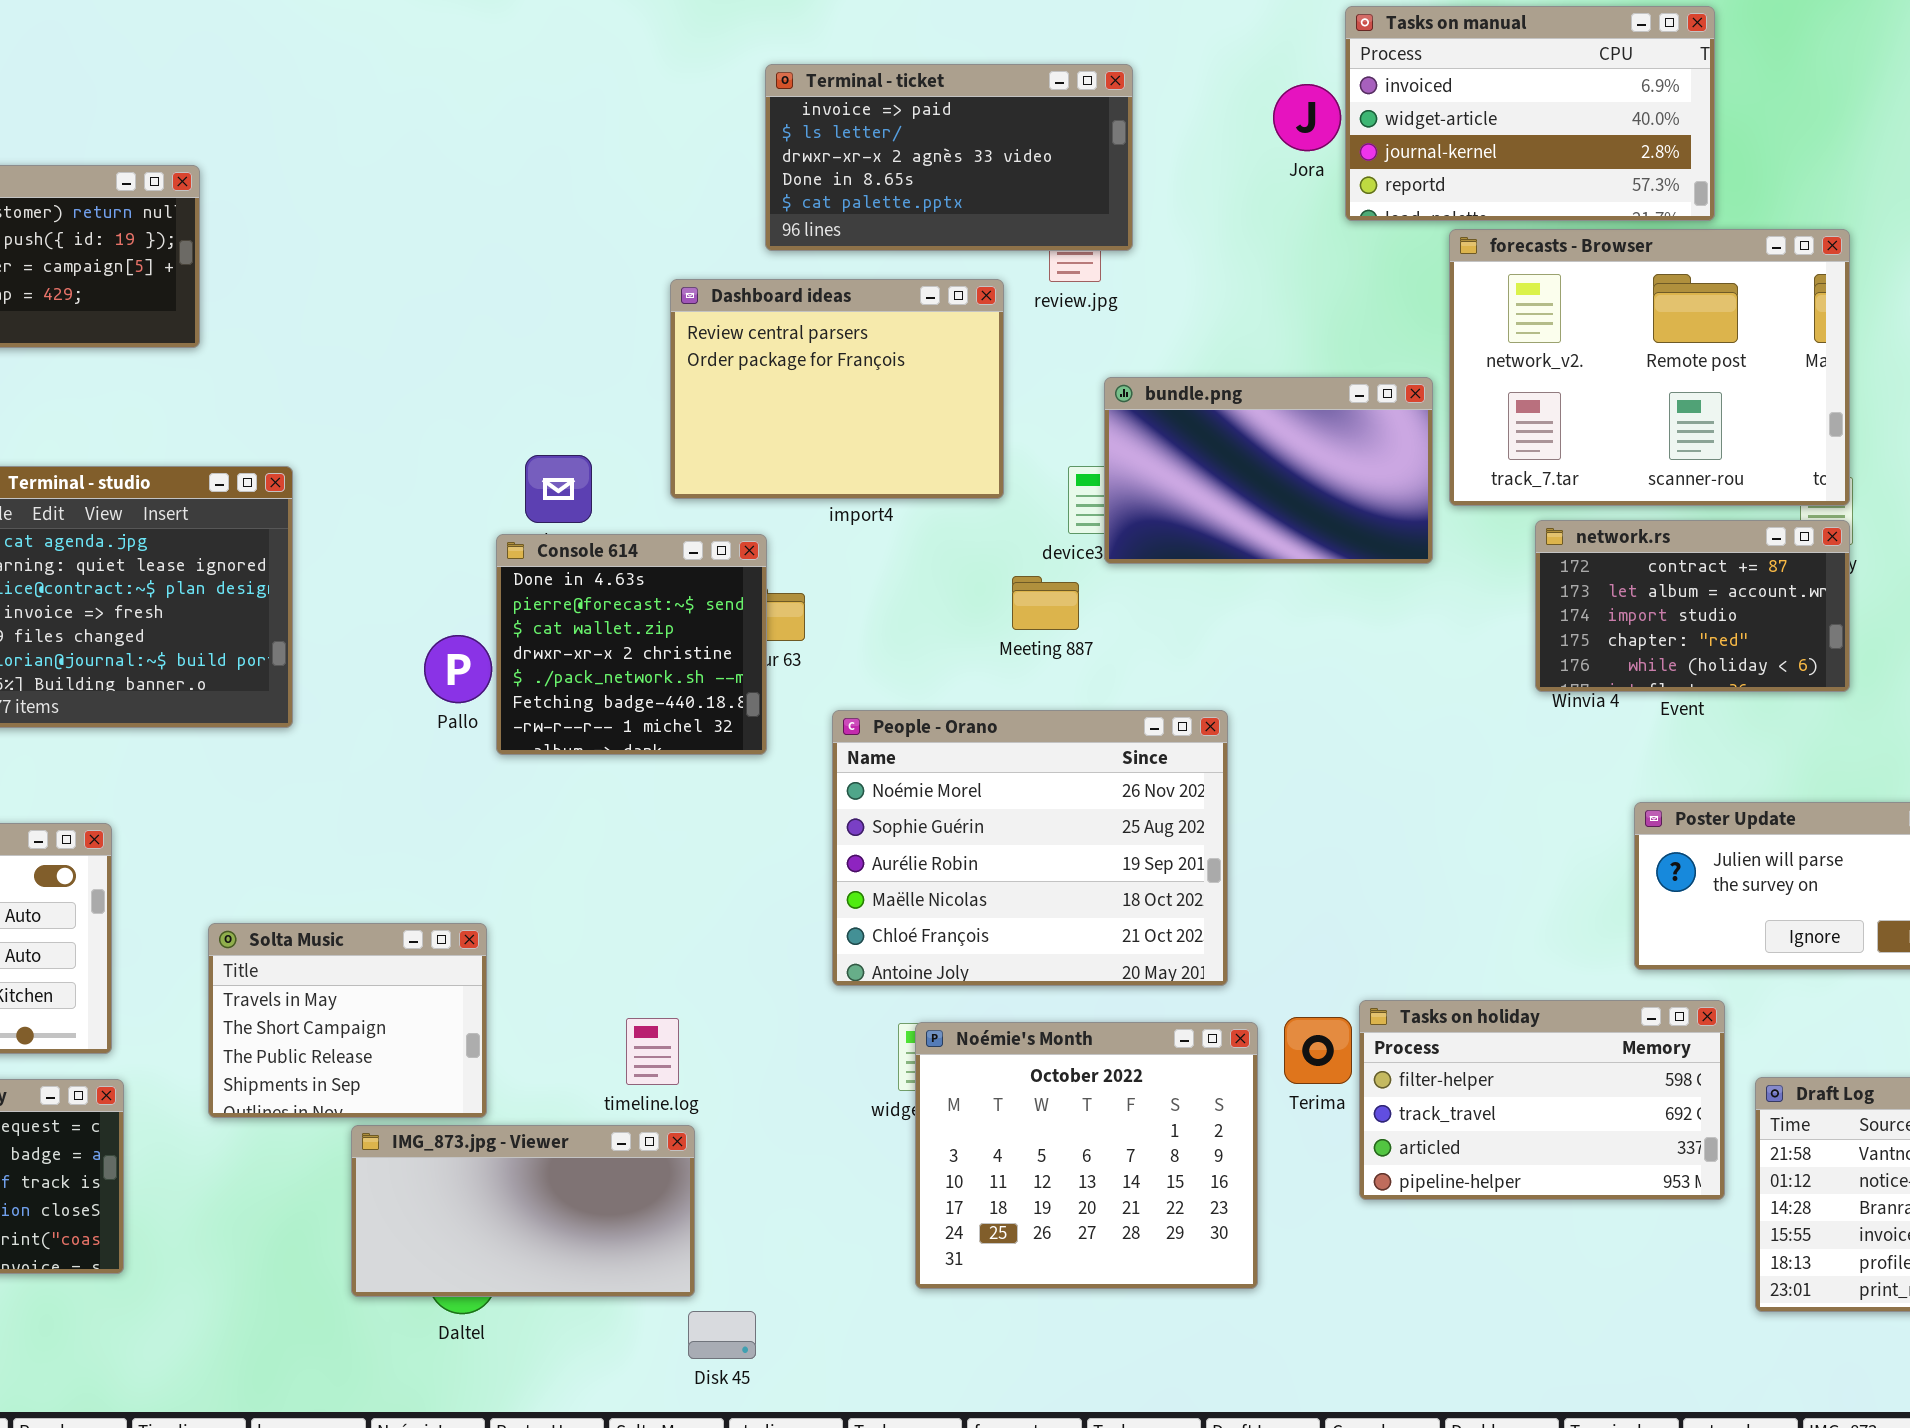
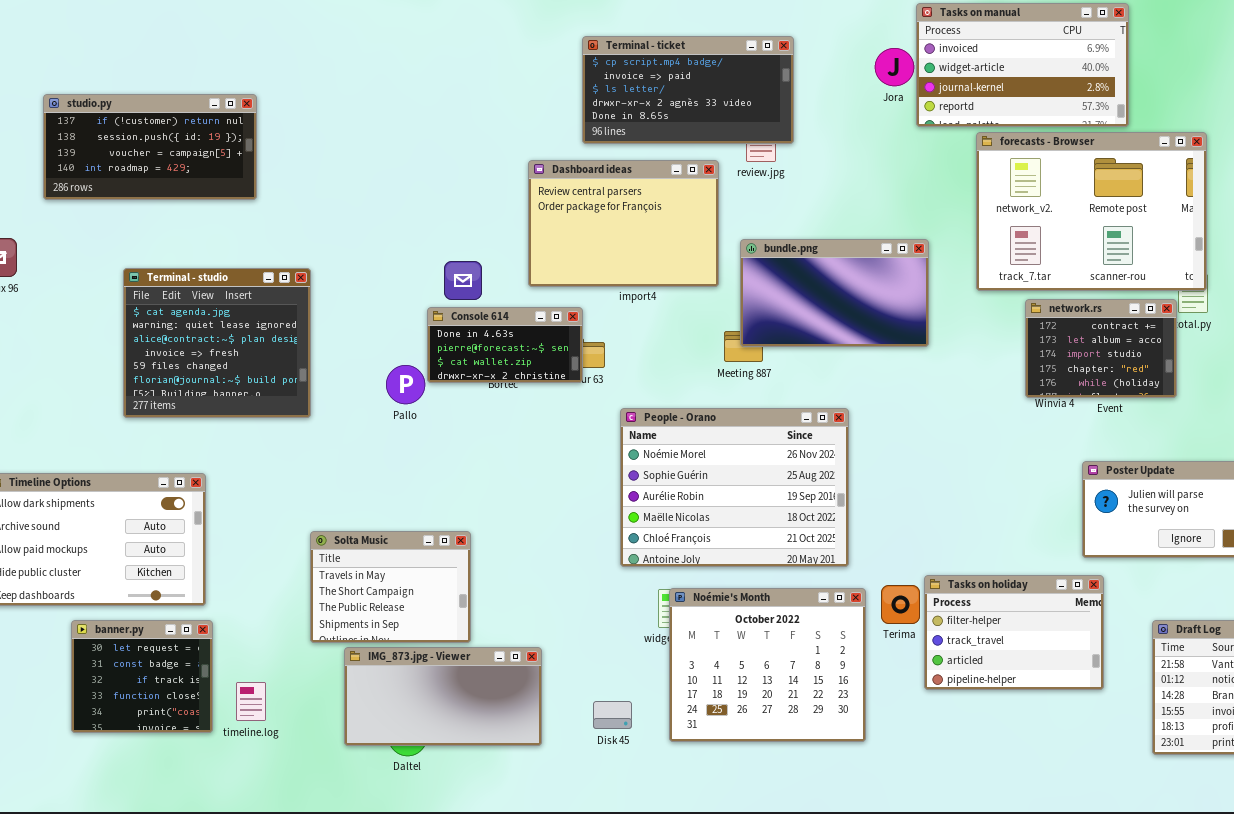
Terminal - ticket: [765,64,1133,251] -> [582,36,794,144], scrolled up 1 row
bundle.png: [1104,377,1433,564] -> [740,239,929,347], moved
network.rs: [1535,520,1850,692] -> [1025,299,1177,398], resized
Console 614: [496,534,767,755] -> [427,307,583,383], resized
Solta Music: [208,923,487,1118] -> [310,531,471,643], moved
Tasks on holiday: [1359,1000,1725,1200] -> [924,575,1104,690], resized
timeline.log: [626,1018,679,1085] -> [236,682,266,721], moved
Disk 45: [688,1311,756,1359] -> [593,701,632,729], moved

